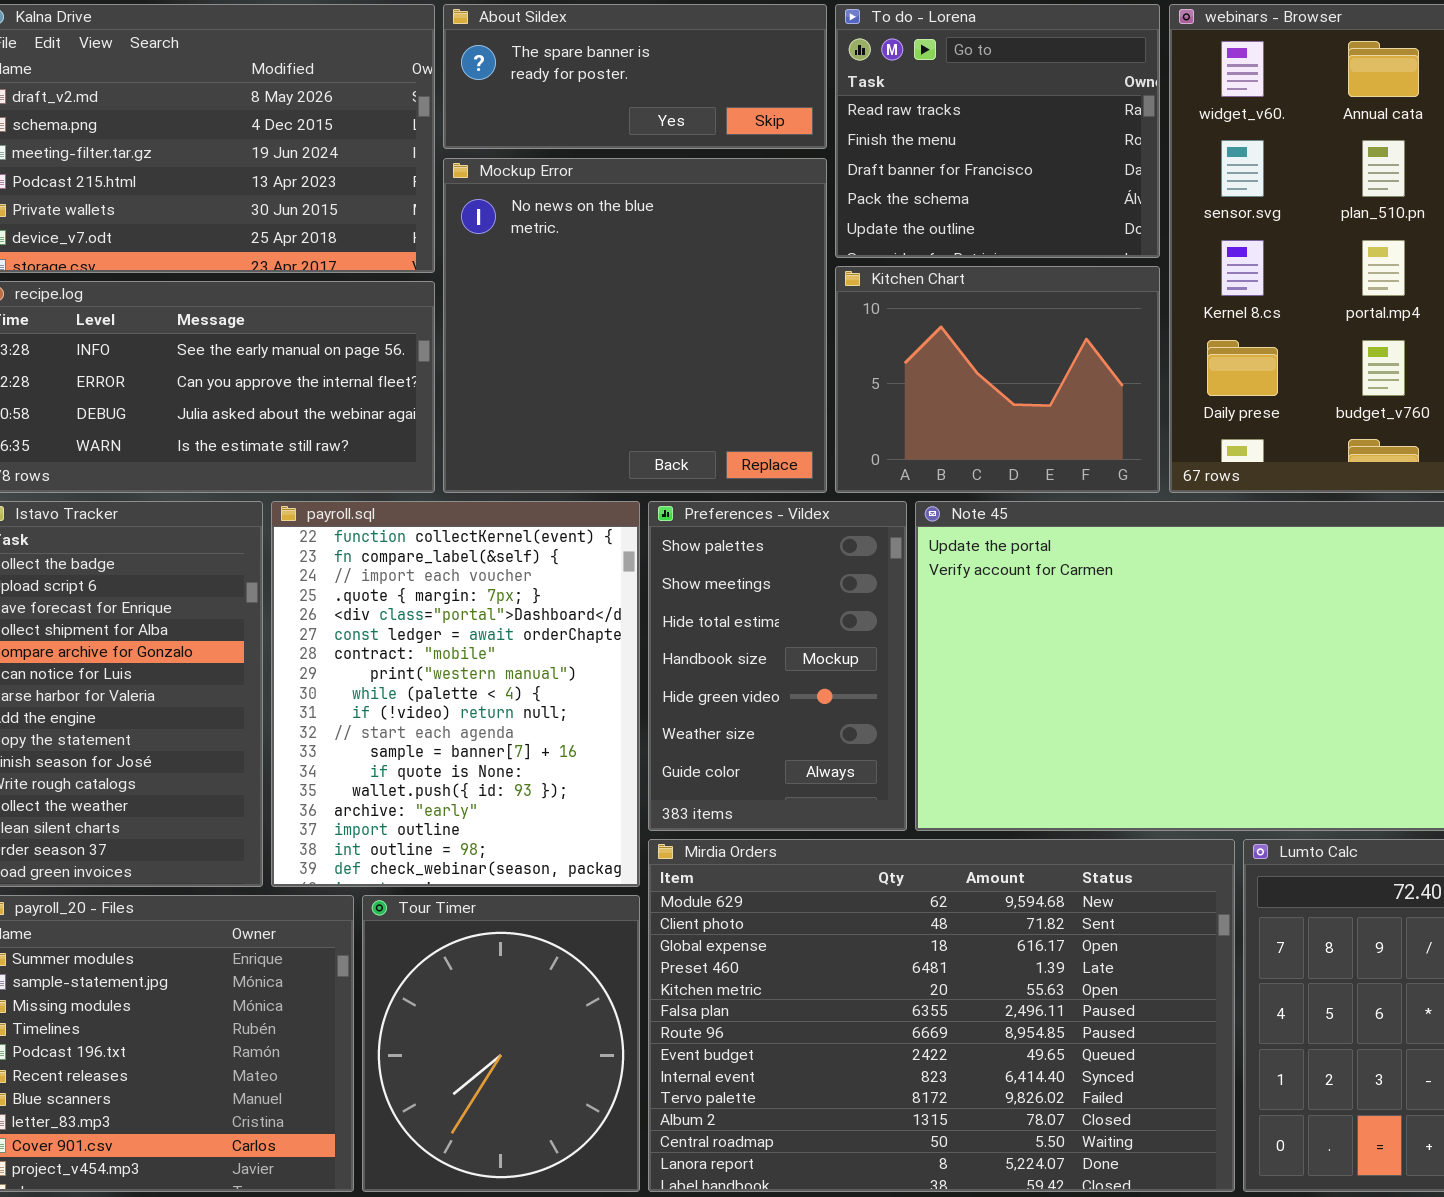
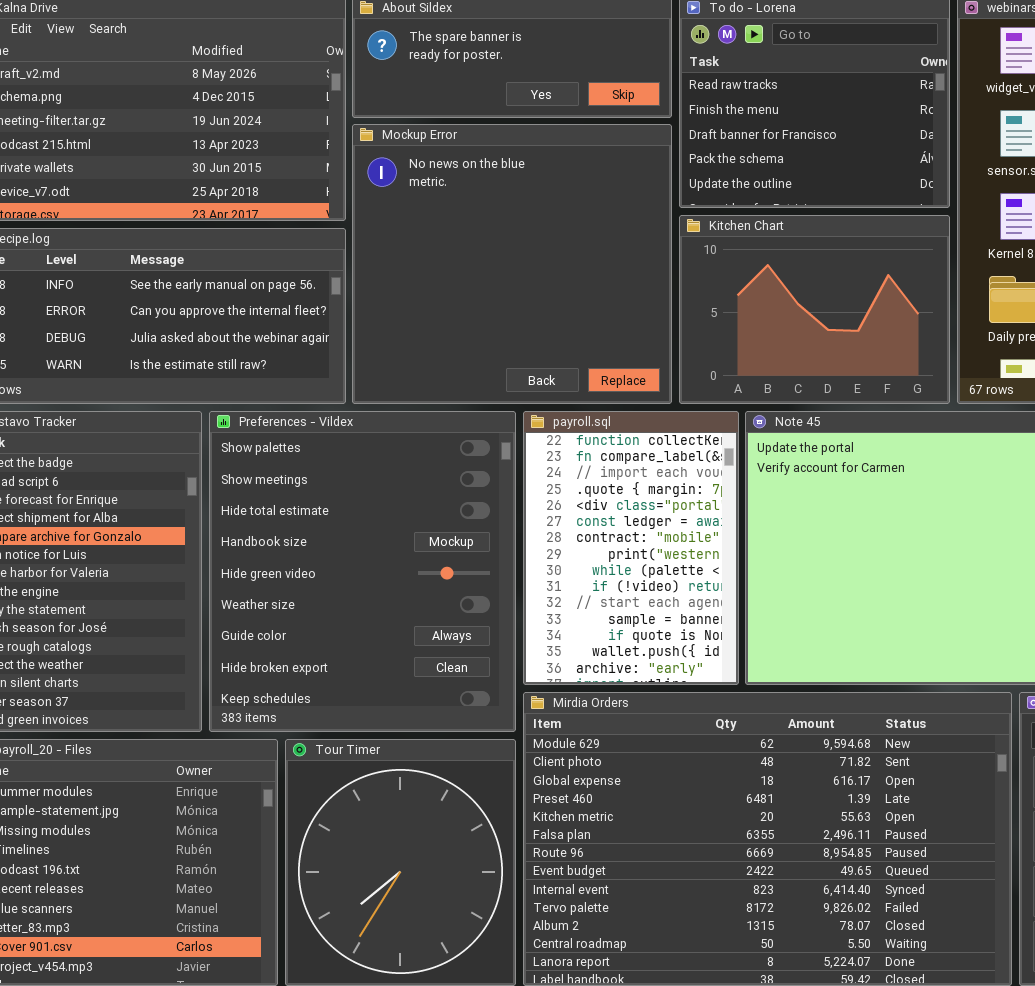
payroll.sql: [271,501,640,887] -> [523,411,739,685], moved, resized
Preferences - Vildex: [648,501,907,831] -> [209,411,516,732], moved, resized

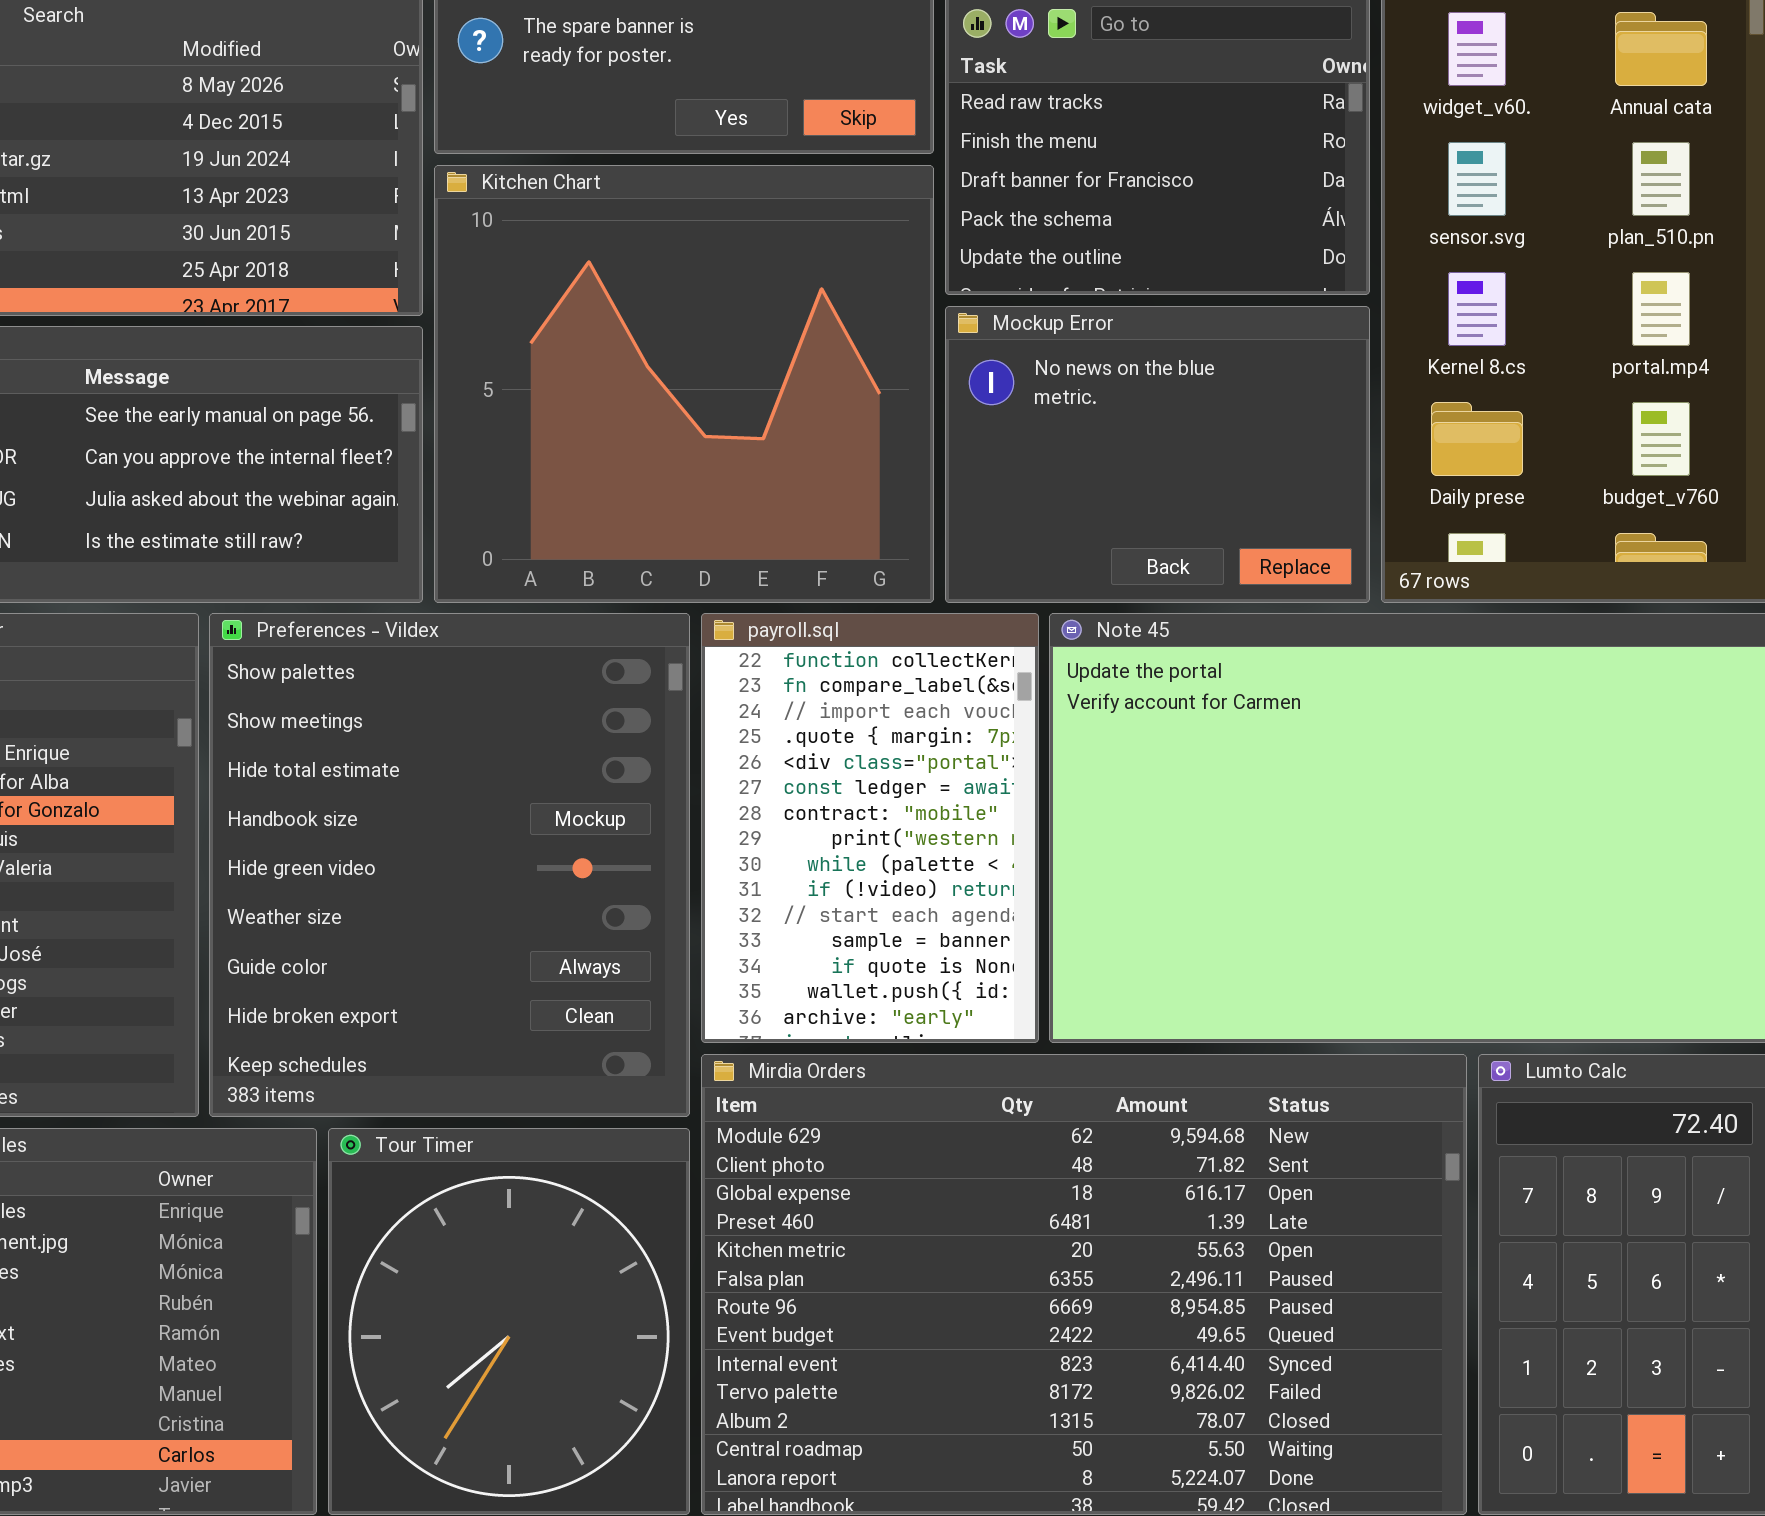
Mockup Error: [352,124,672,404] -> [945,306,1370,603], moved, resized
Kitchen Chart: [679,215,950,404] -> [434,165,934,603], moved, resized

